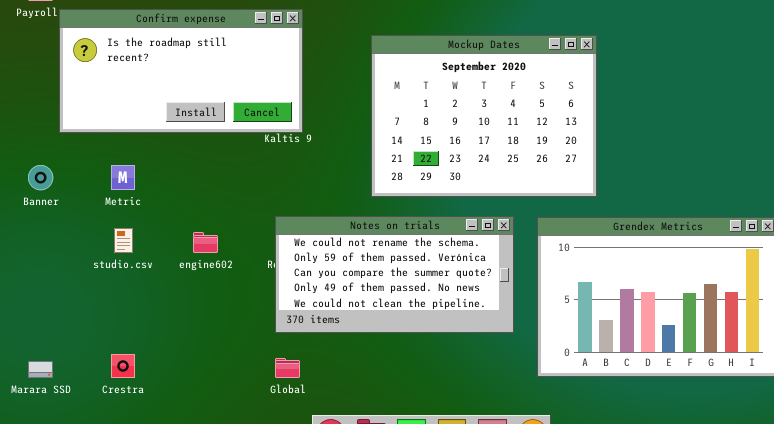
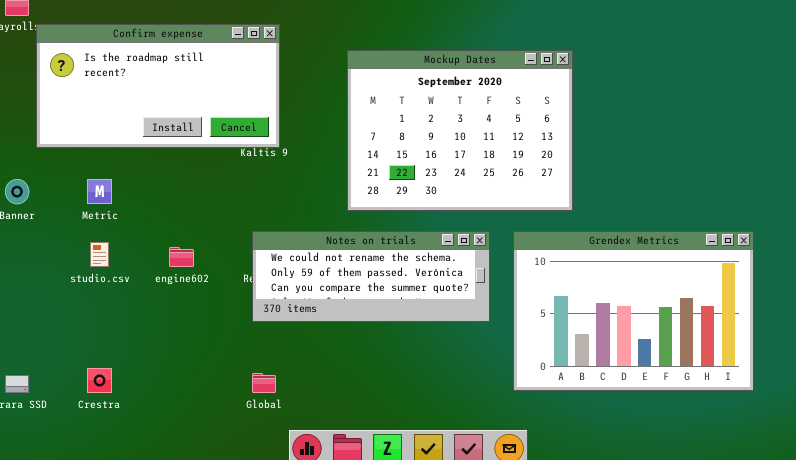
Notes on trials: [275,216,514,333] -> [252,231,490,322], resized

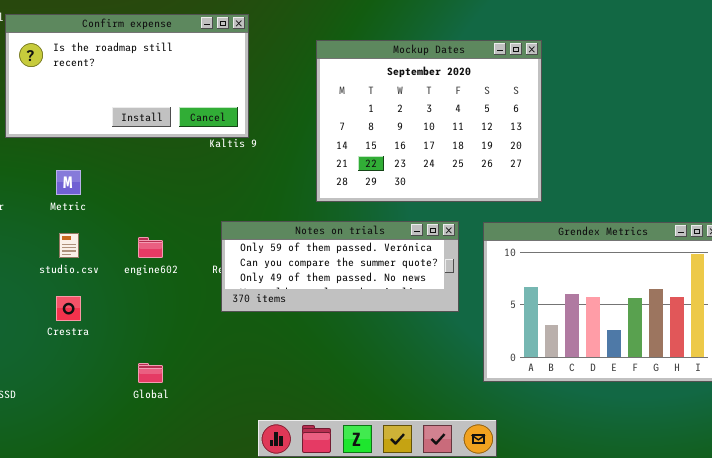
Notes on trials: [252,231,490,322] -> [221,221,459,312], scrolled down 1 row
Crestra: [87,368,112,393] -> [56,296,81,321], moved
Global: [252,373,276,393] -> [138,363,163,383], moved

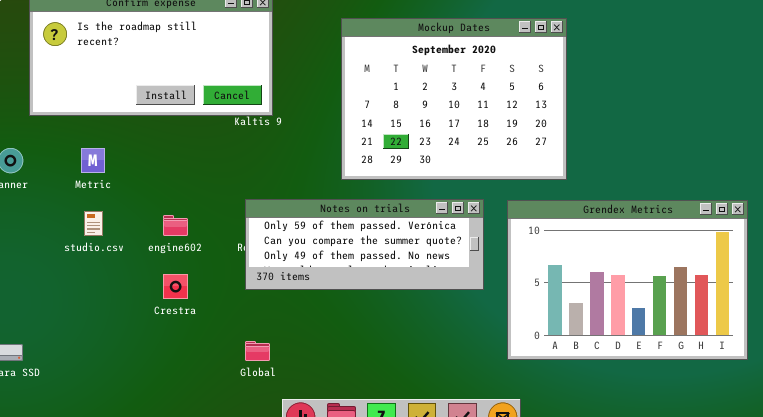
Crestra: [56,296,81,321] -> [163,274,188,299], moved
Global: [138,363,163,383] -> [245,341,270,361], moved

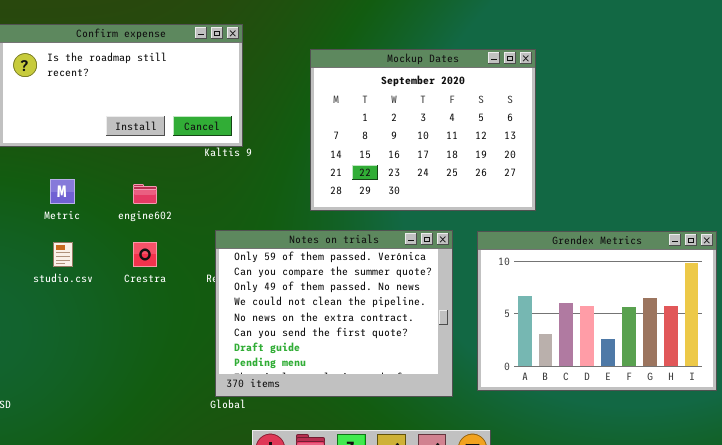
Notes on trials: [245,199,484,290] -> [215,230,453,397], resized
engine602: [163,215,188,236] -> [133,184,157,204], moved
Crestra: [163,274,188,299] -> [133,242,157,267], moved

